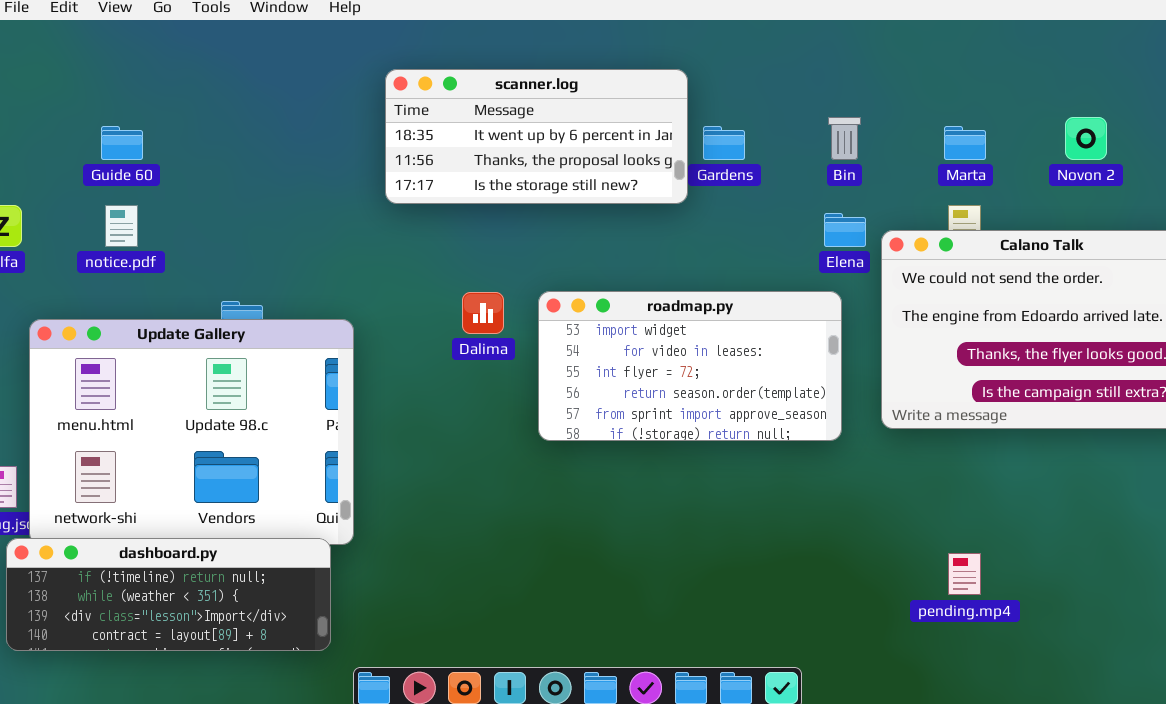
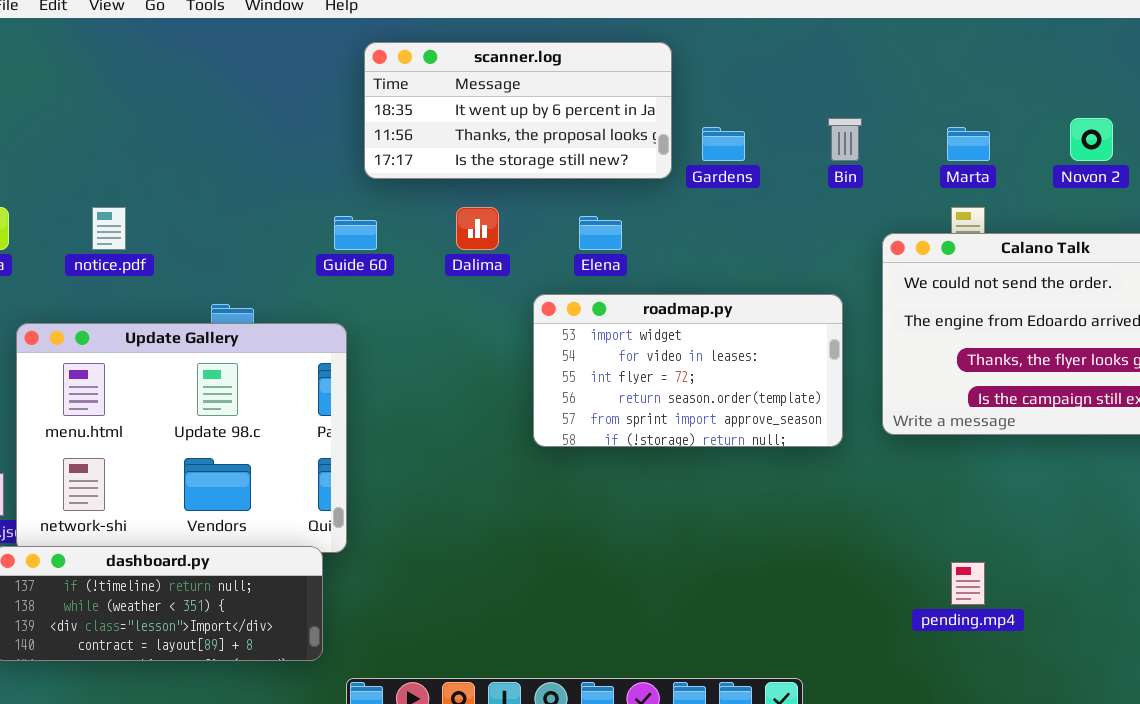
scanner.log: [385,69,688,204] -> [364,42,672,179], moved
Guide 60: [101,126,143,160] -> [334,216,377,250], moved
Elena: [824,213,866,247] -> [579,216,622,250], moved
Dalima: [462,292,504,334] -> [456,207,499,250], moved

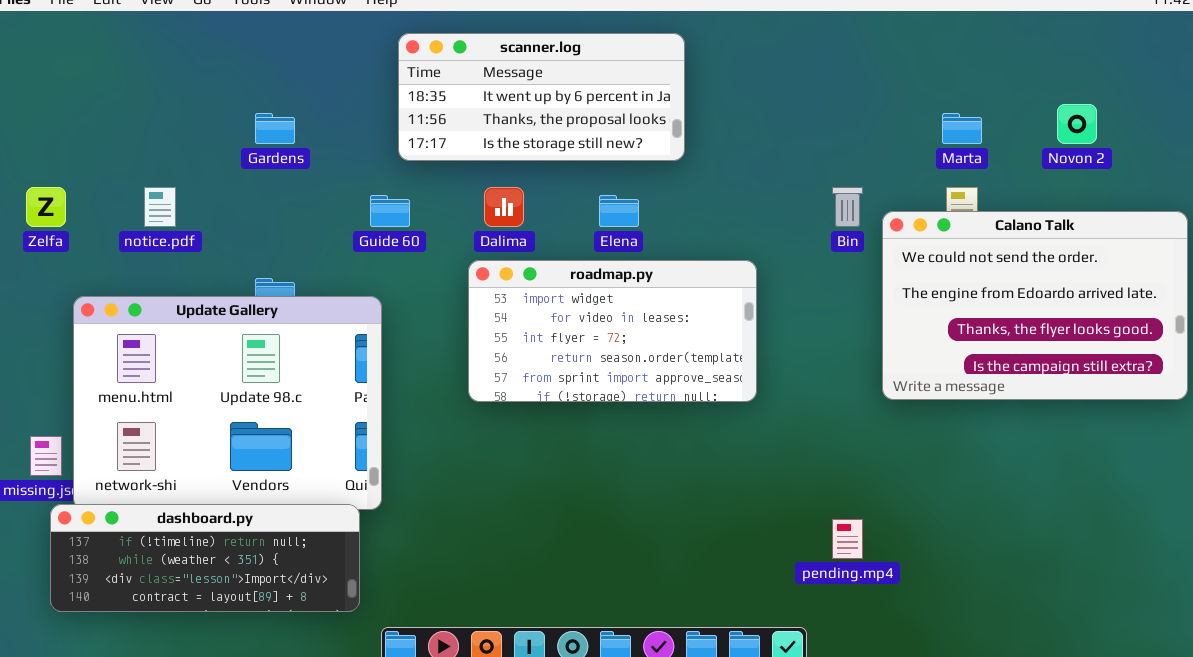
Bin: [828,118,862,161] -> [832,187,863,227], moved
Gardens: [702,127,745,161] -> [255,113,295,144], moved
roadmap.py: [533,294,843,447] -> [468,260,757,402], moved
pending.mp4: [951,562,985,605] -> [832,519,863,559], moved

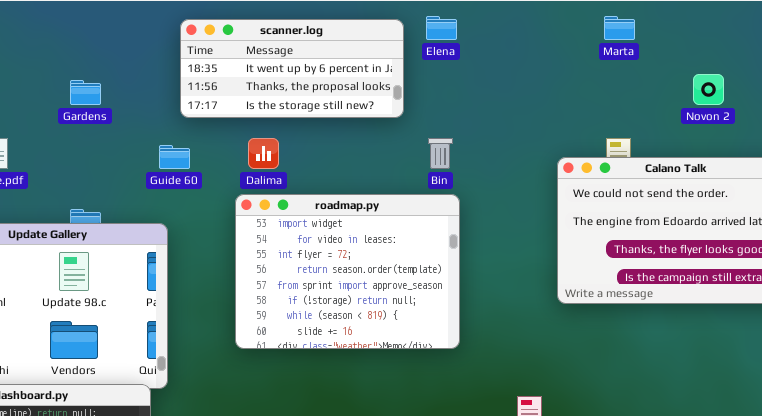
Marta: [942,113,982,144] -> [604,16,635,40], moved
Bin: [832,187,863,227] -> [428,138,453,169], moved
Elena: [599,195,639,227] -> [426,16,457,40], moved
roadmap.py: [468,260,757,402] -> [235,194,460,349], resized

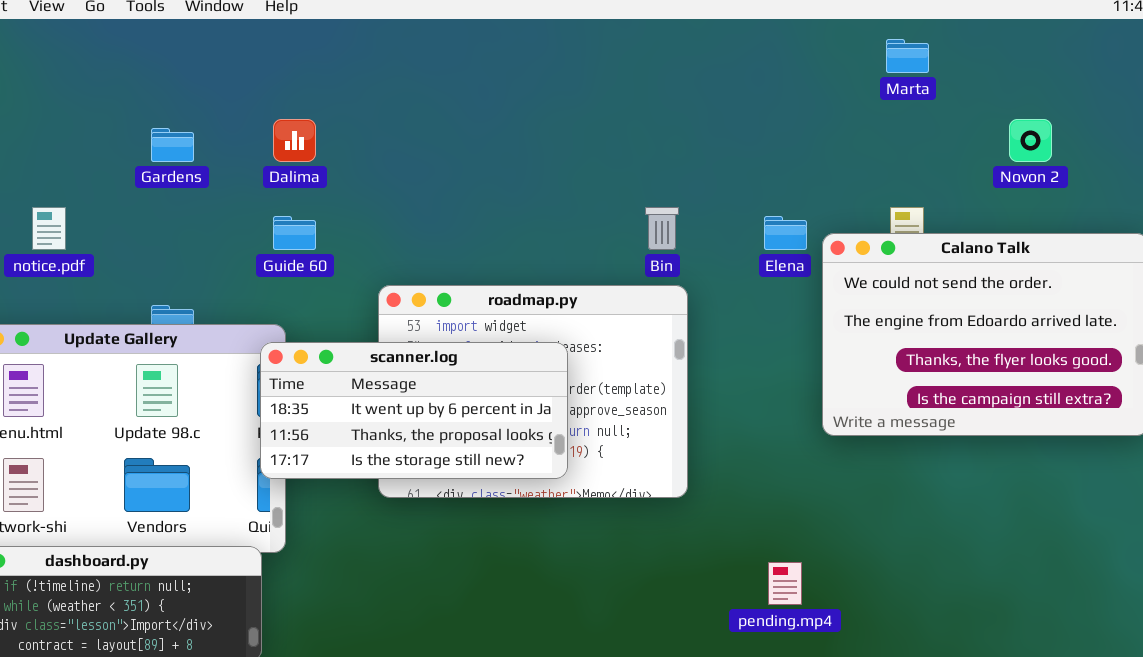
Elena: [426,16,457,40] -> [764,216,807,250], moved
scanner.log: [180,19,404,118] -> [260,342,568,479], moved
Dalima: [248,138,279,169] -> [273,119,316,162], moved

